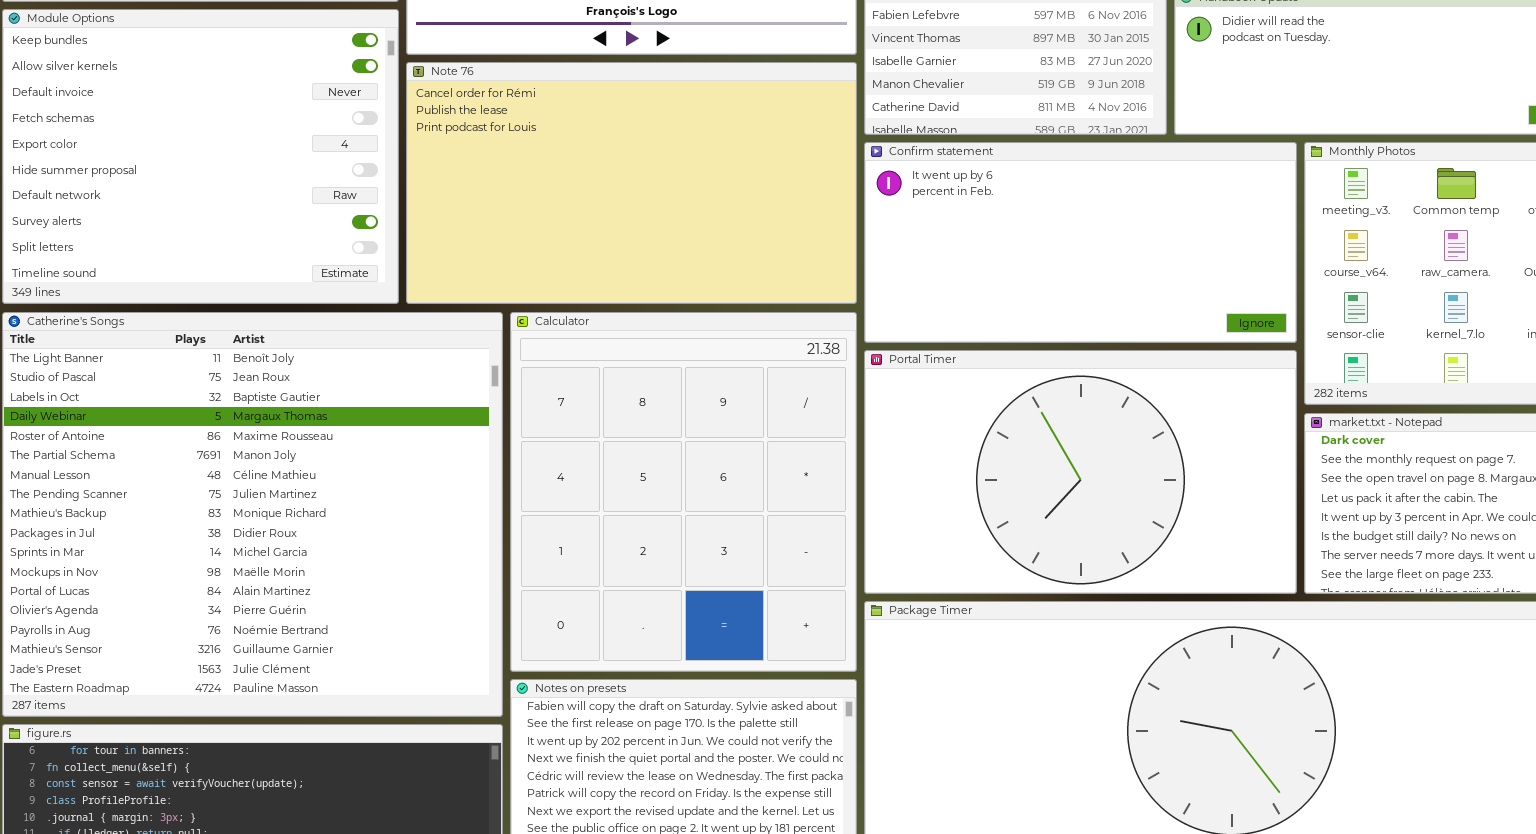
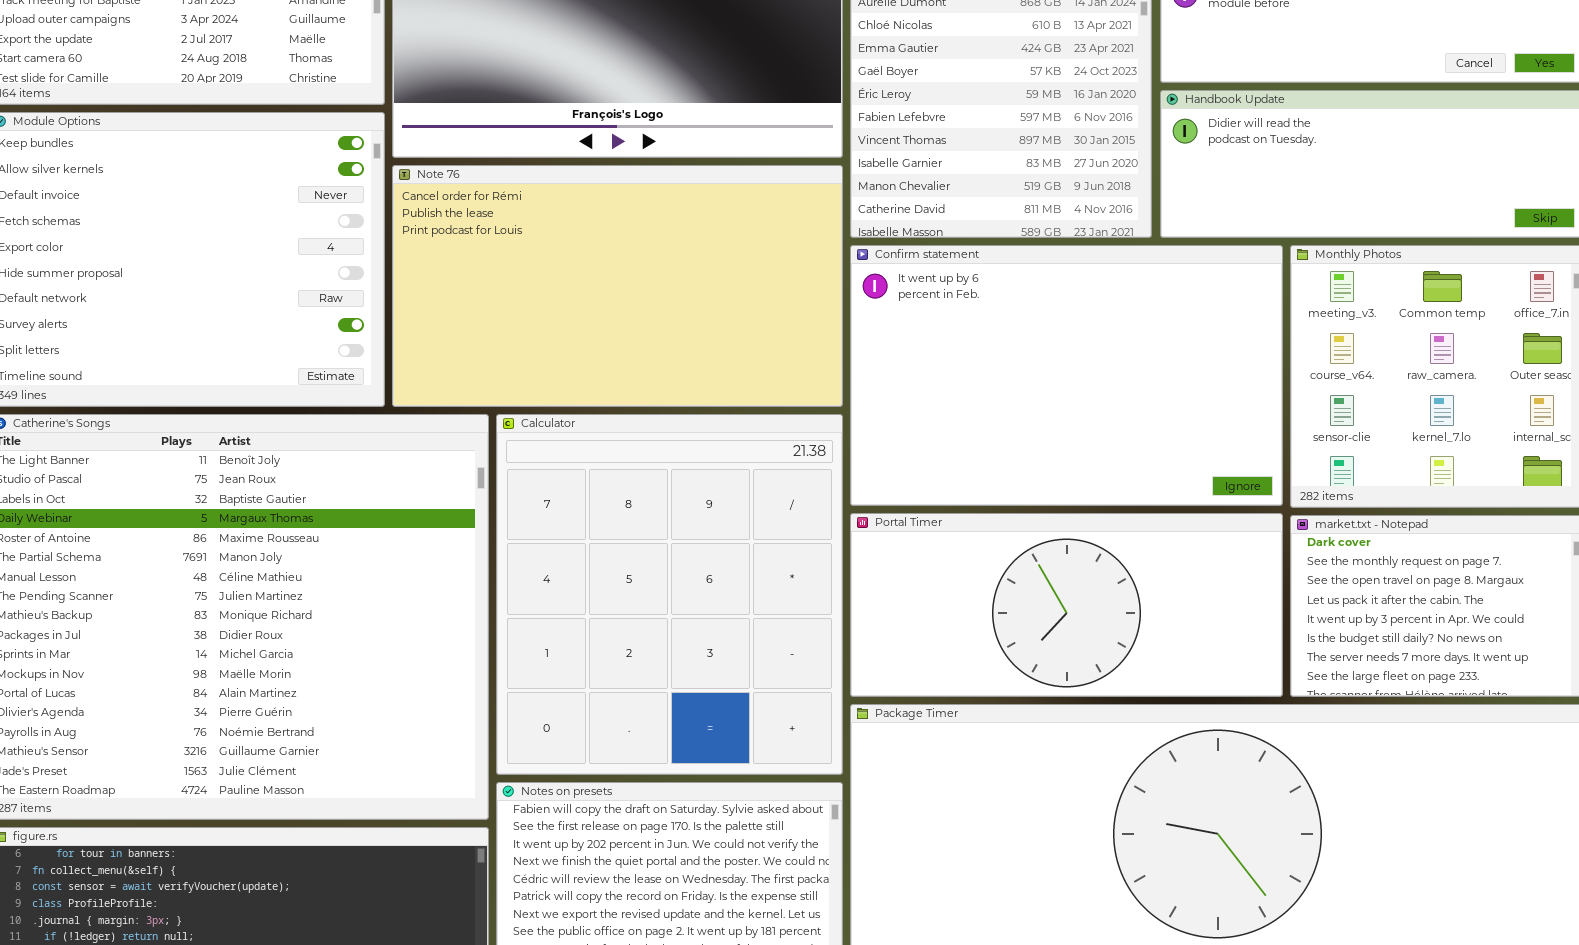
Confirm statement: [864,142,1297,343] -> [850,245,1283,506], resized
Portal Timer: [864,350,1297,594] -> [850,513,1283,697], resized

